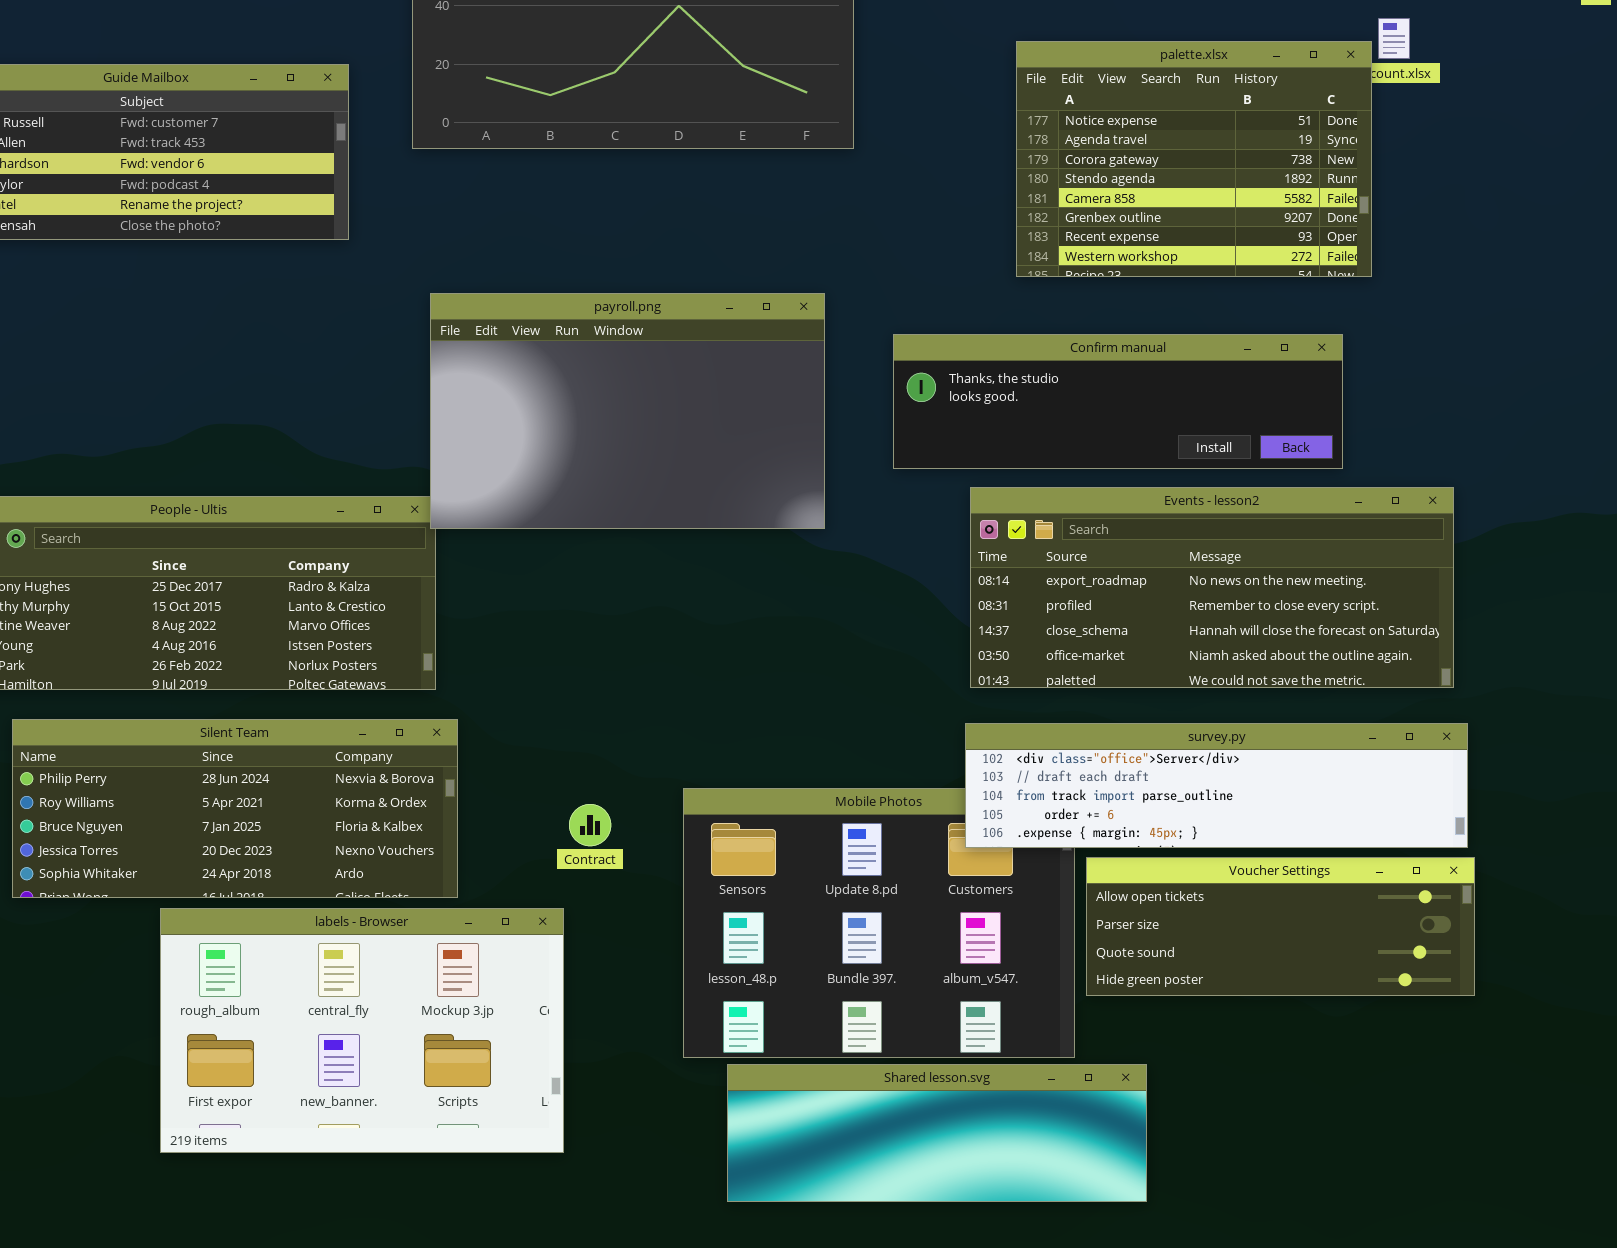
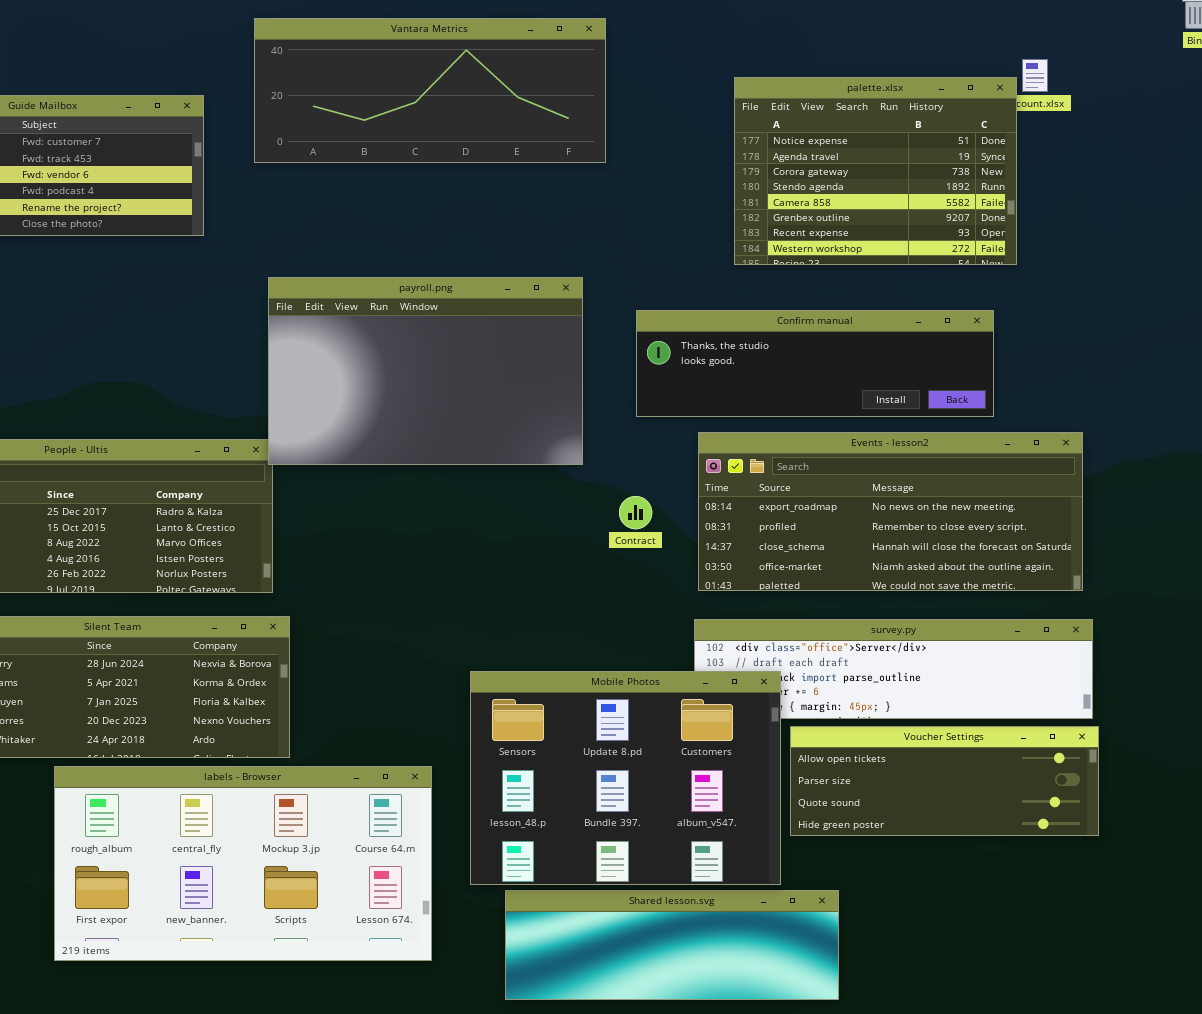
Mobile Photos: [683,788,1075,1058] -> [470,671,781,885], raised
Contract: [569,804,611,846] -> [619,496,652,529], moved
labels - Browser: [160,908,564,1153] -> [54,766,432,961], resized

